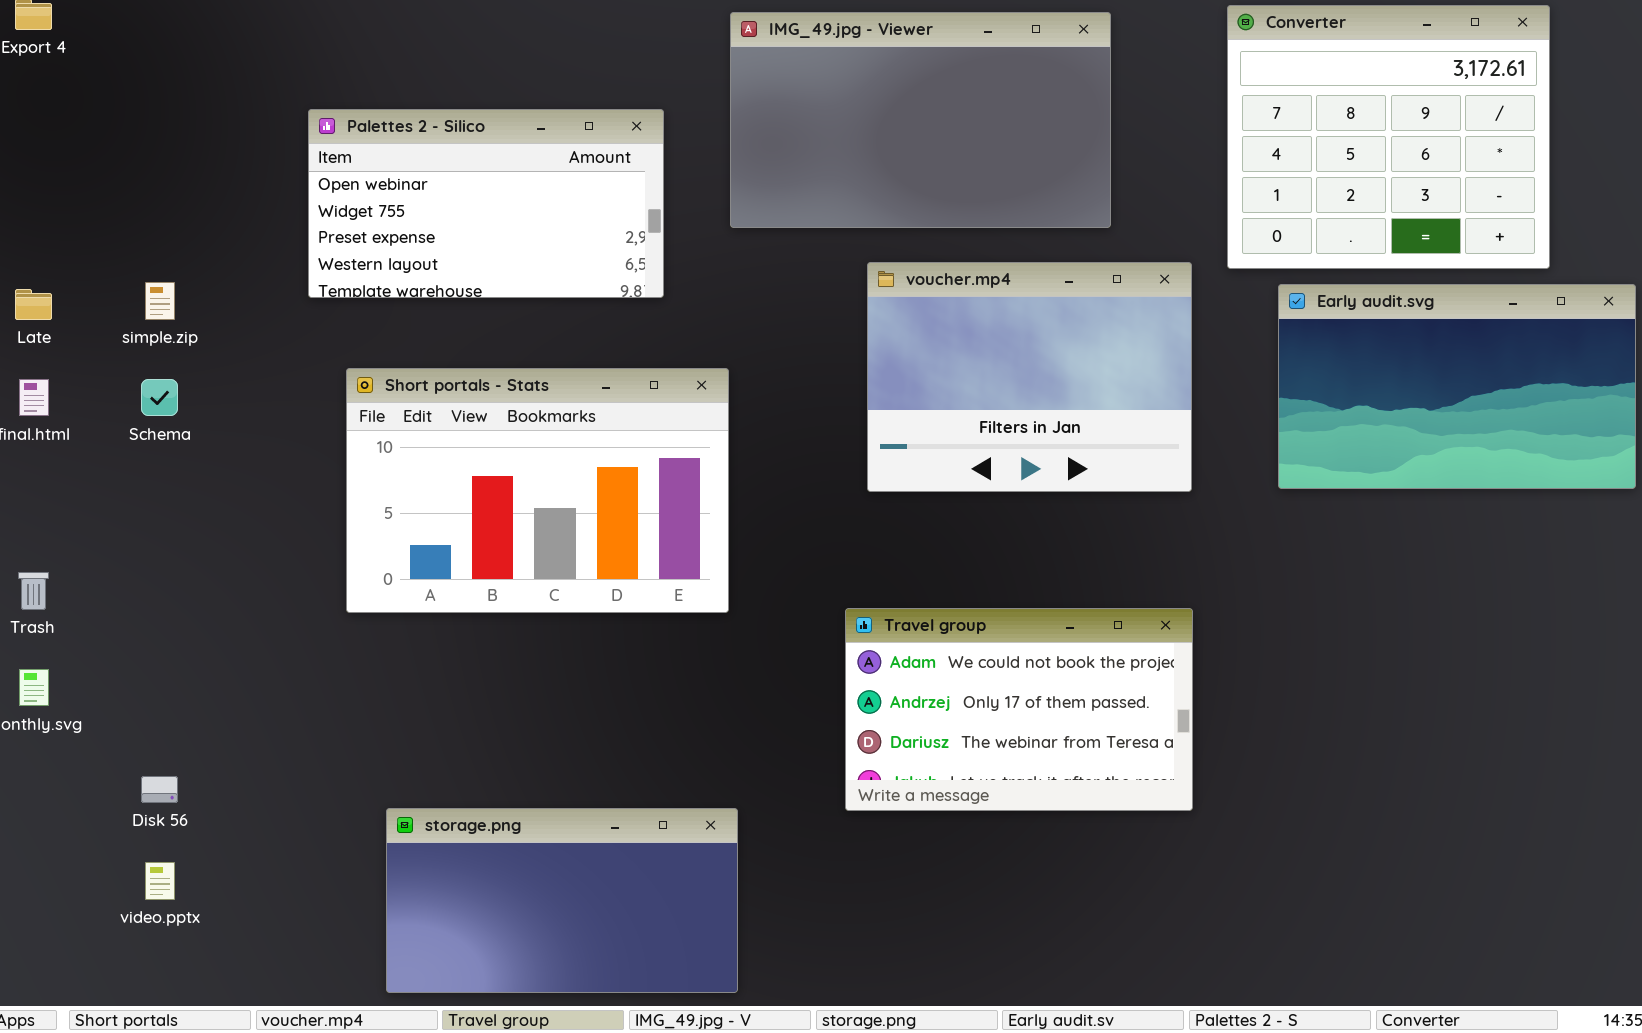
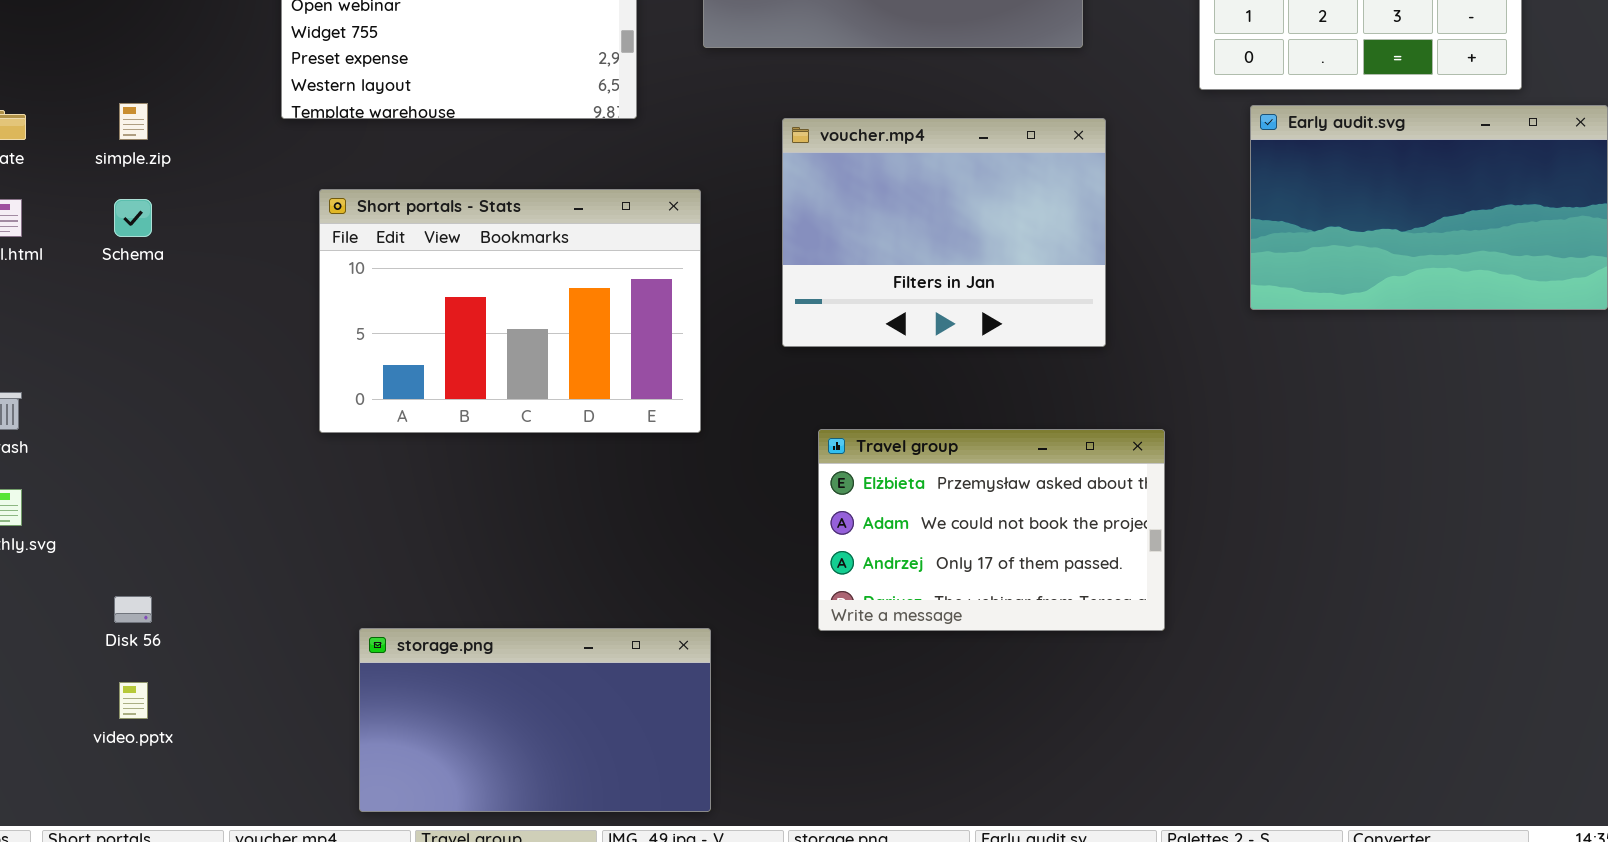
voucher.mp4: [867,262,1192,492] -> [782,118,1106,347], moved
Travel group: [845,608,1193,811] -> [818,429,1165,631], scrolled up 1 row

